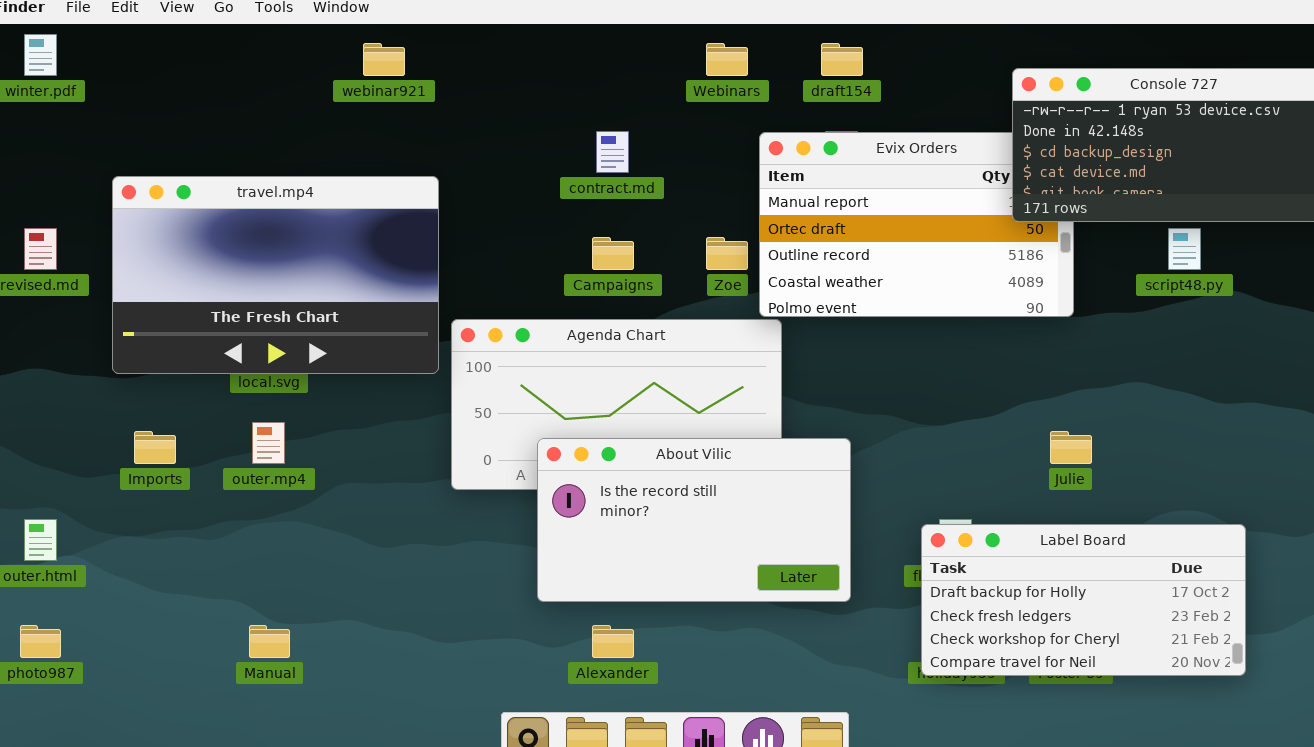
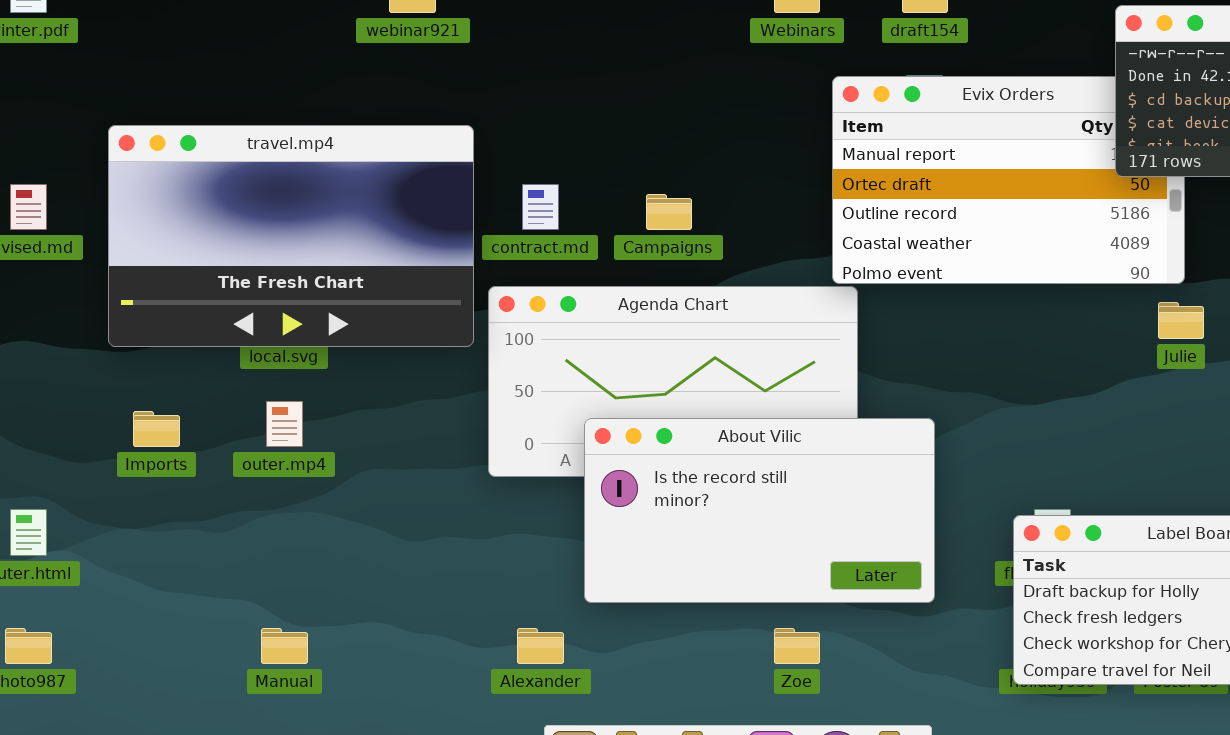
contract.md: [596,131,629,173] -> [522,184,559,230], moved
Zoe: [706,237,748,270] -> [774,628,820,664], moved
Julie: [1050,431,1092,464] -> [1158,302,1204,339], moved
Alexander: [592,625,634,658] -> [517,628,564,664], moved

